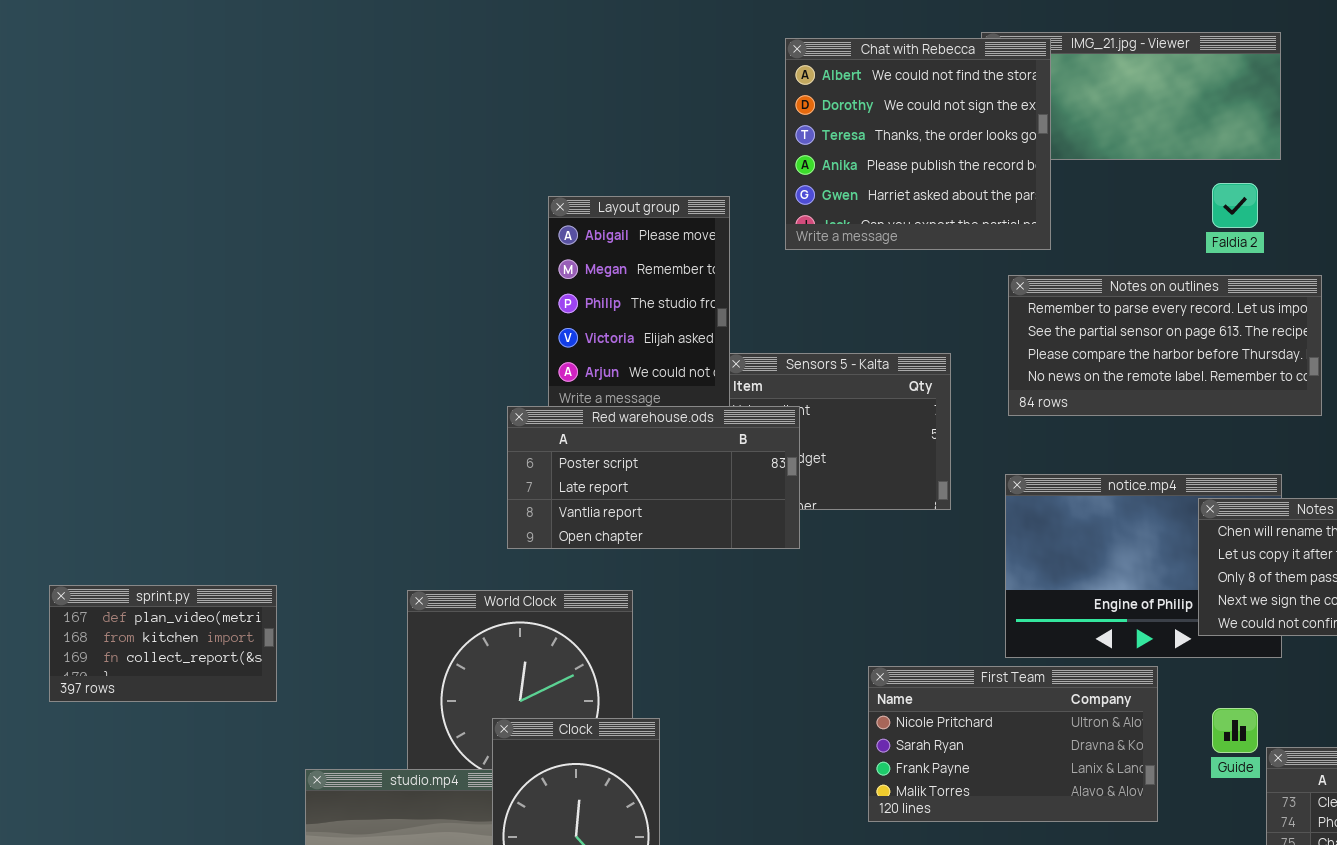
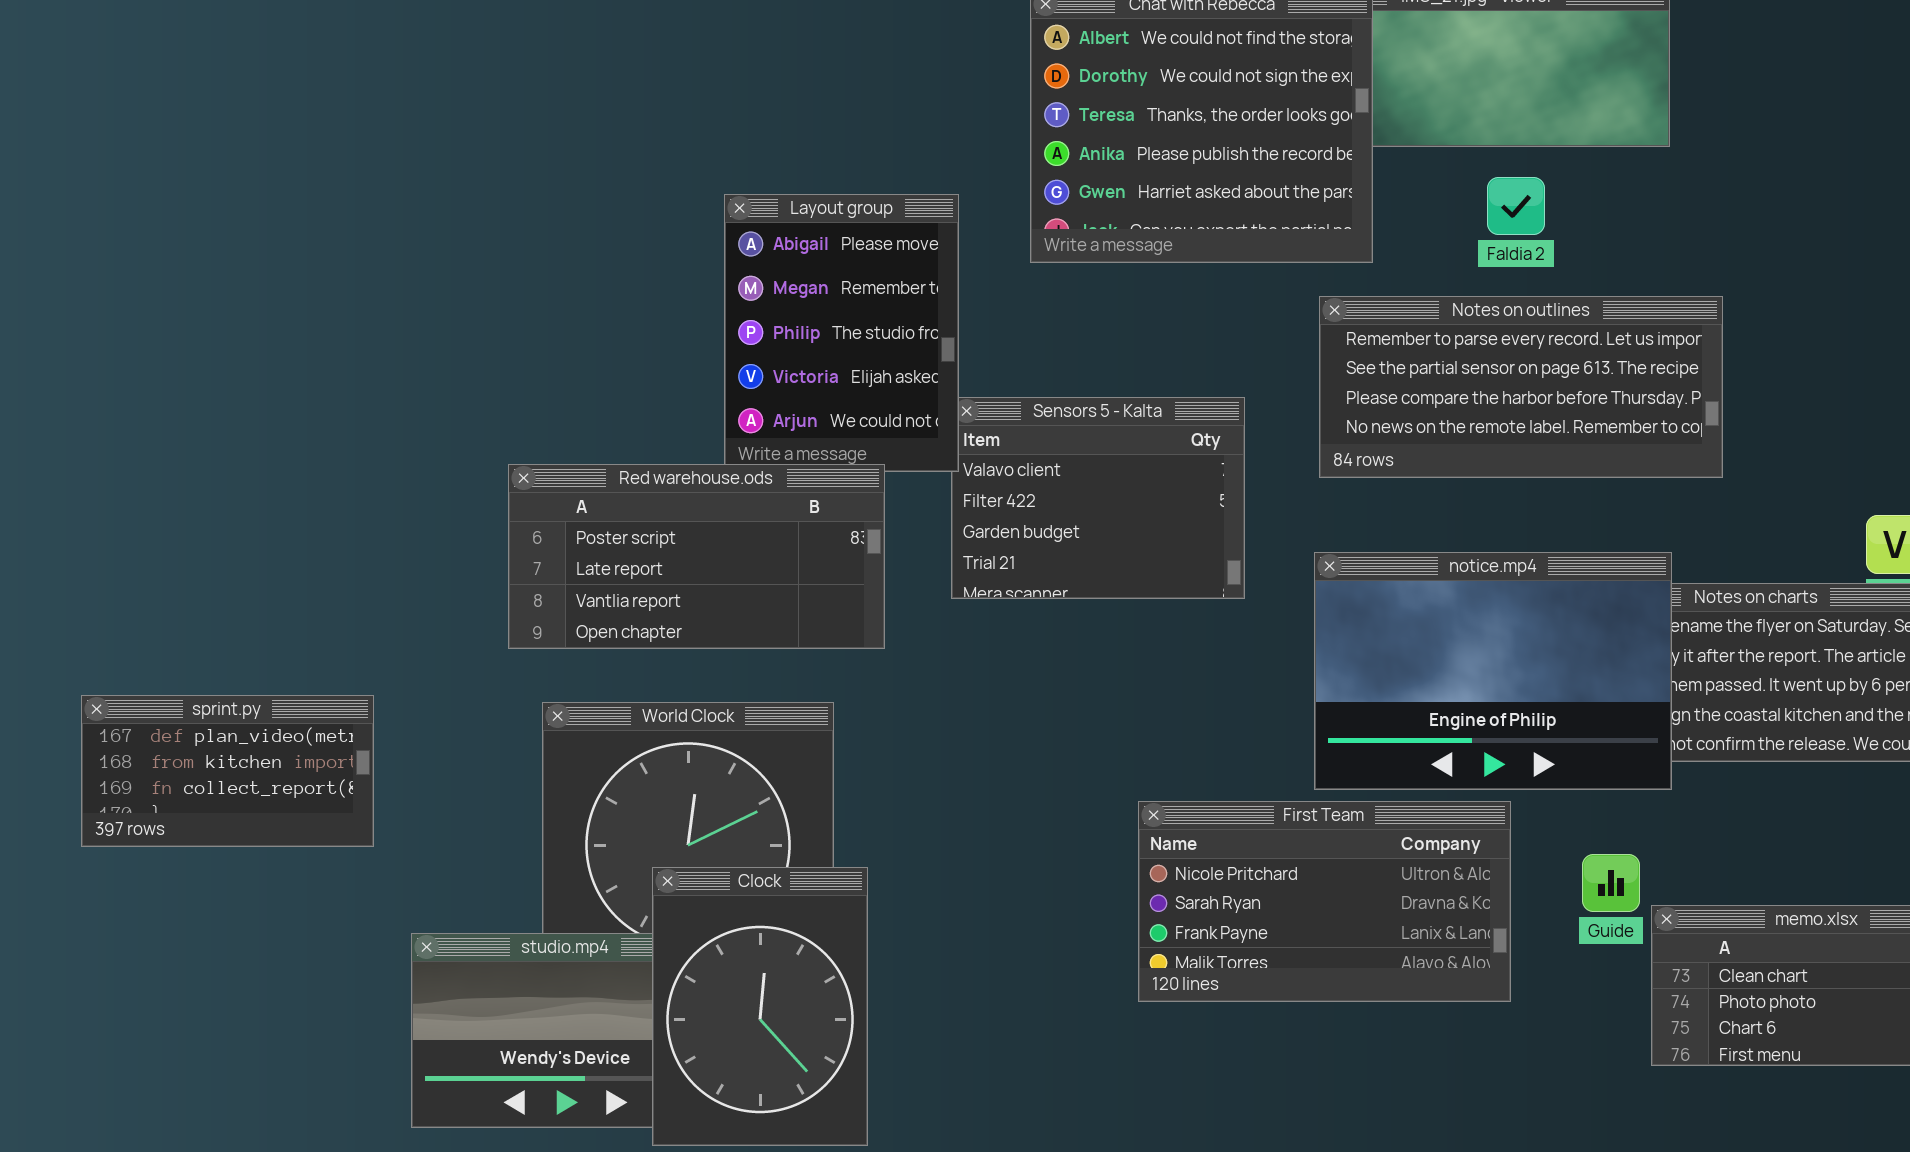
Faldia 2: [1212,183,1258,228] -> [1487,177,1545,235], moved
Red warehouse.ods: [507,406,800,549] -> [508,464,885,649], moved
notice.mp4: [1005,474,1282,658] -> [1314,552,1672,790], raised

